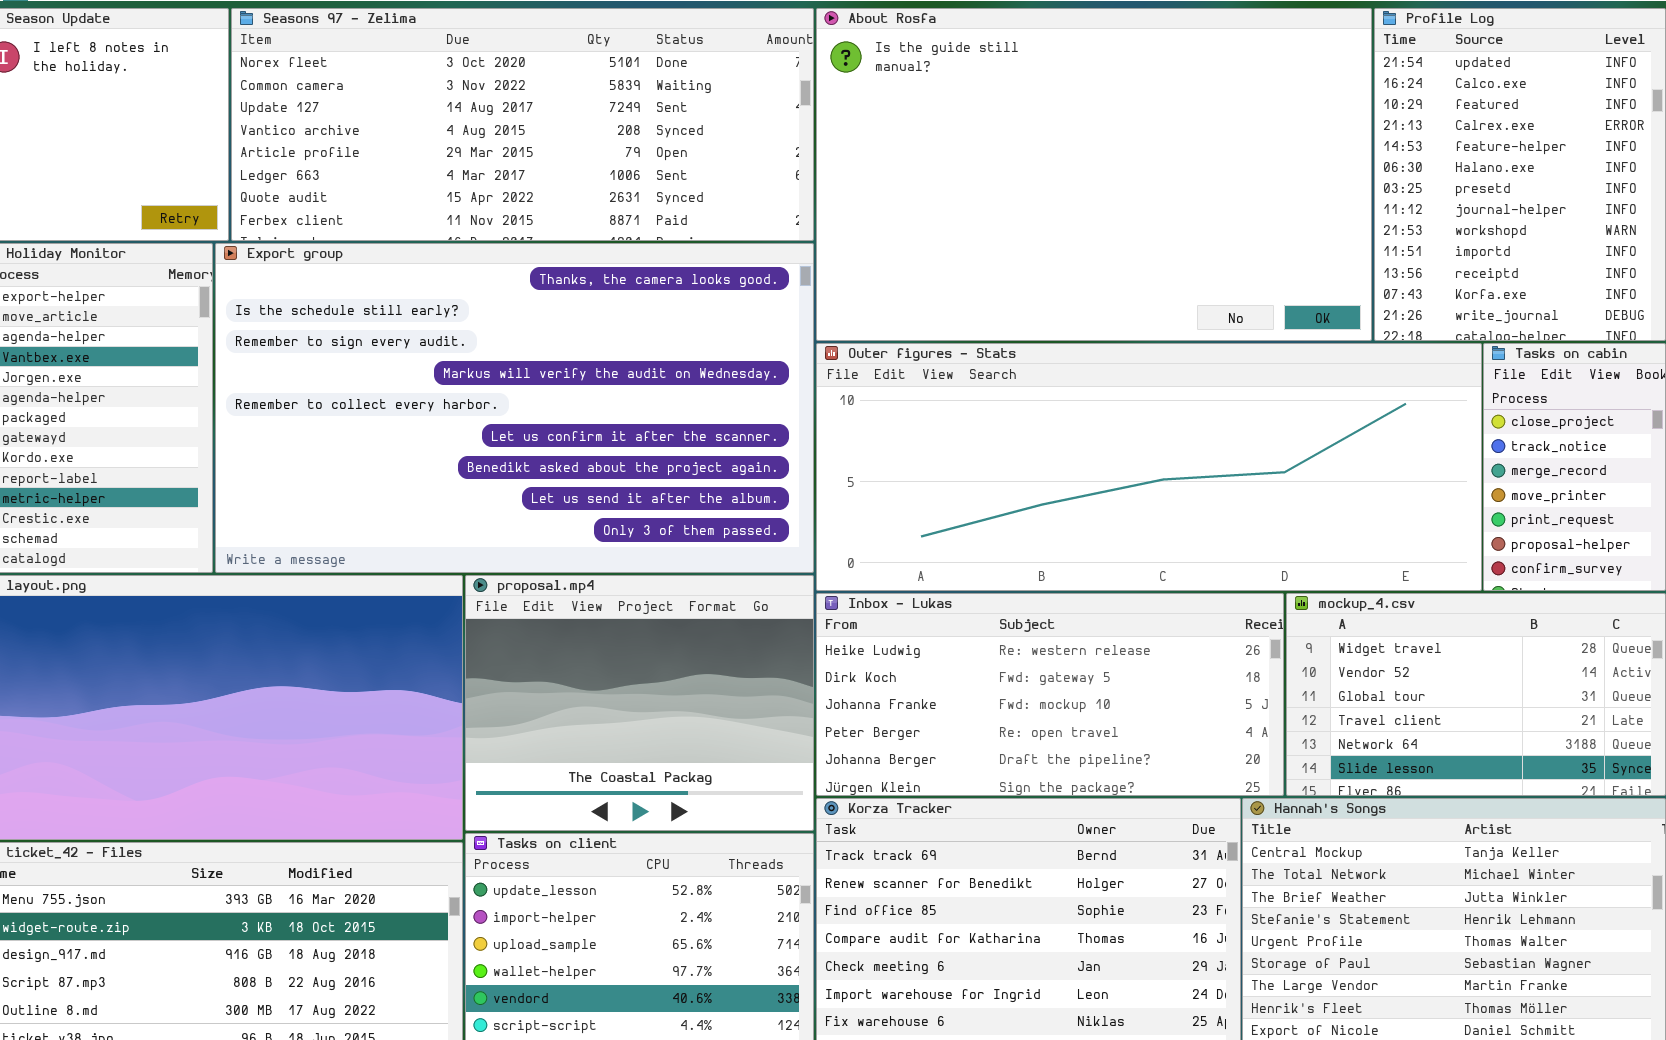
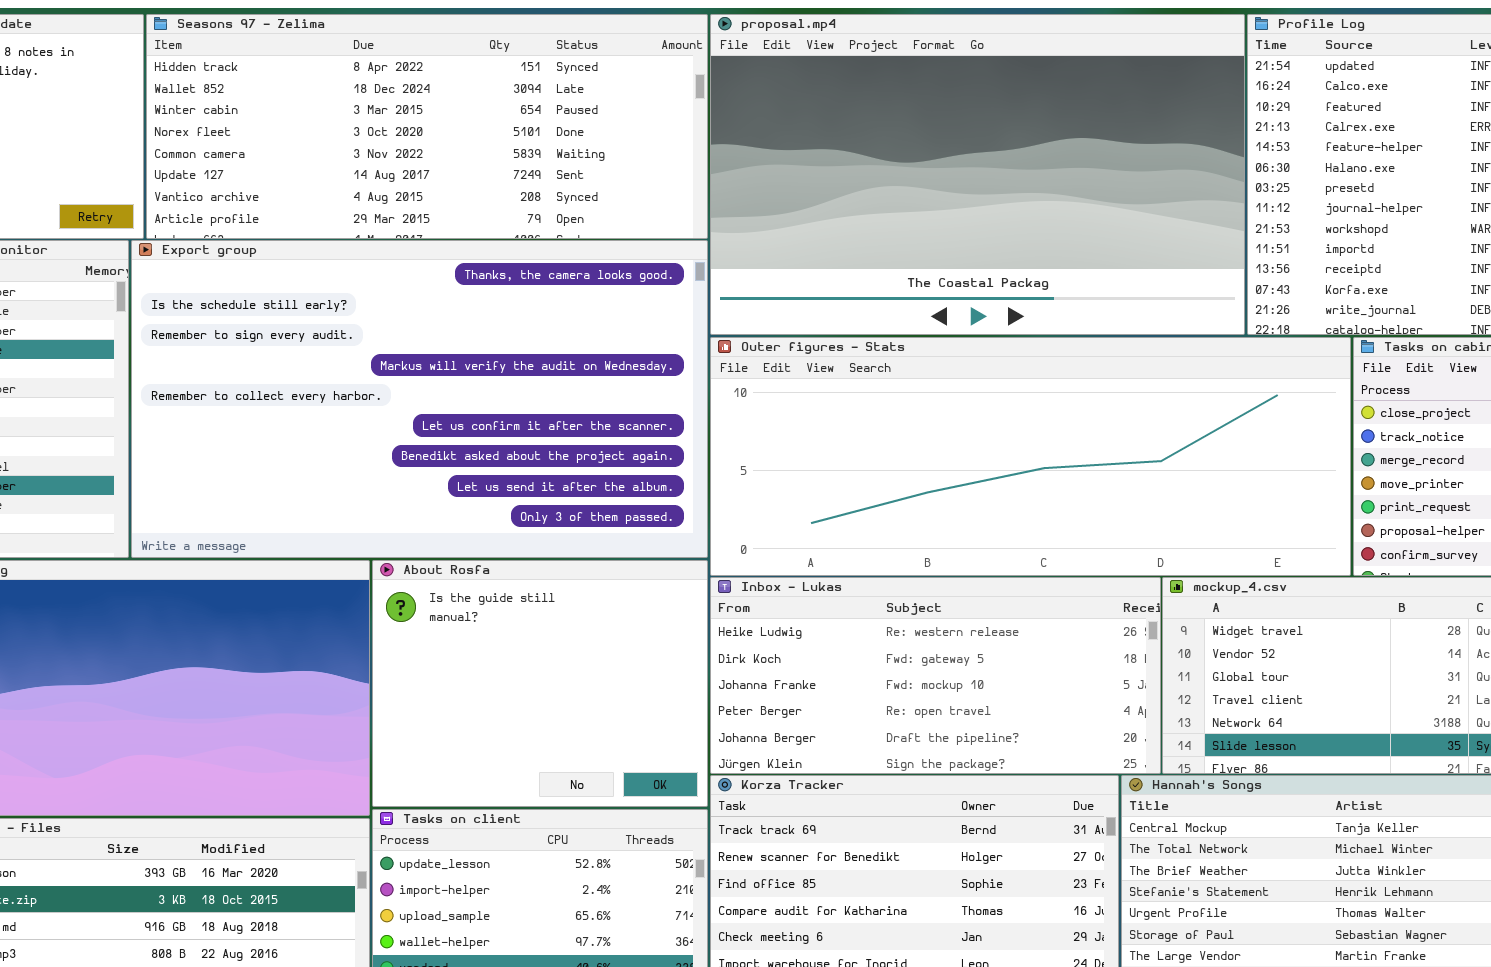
Seasons 97 - Zelima: [231,8,814,241] -> [146,14,708,239], scrolled up 3 rows
About Rosfa: [816,8,1372,341] -> [372,560,708,807], moved, resized
proposal.mp4: [465,575,814,831] -> [710,14,1245,335], moved, resized

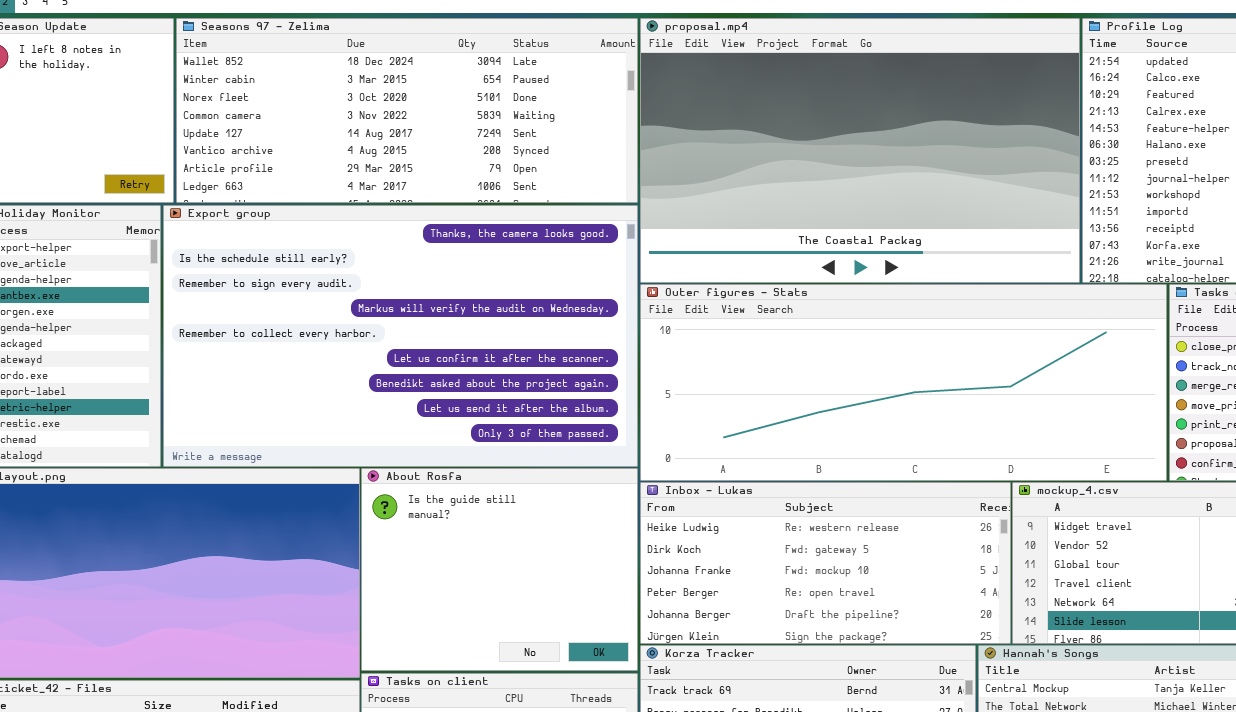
Seasons 97 - Zelima: [146,14,708,239] -> [176,18,638,203], scrolled down 1 row

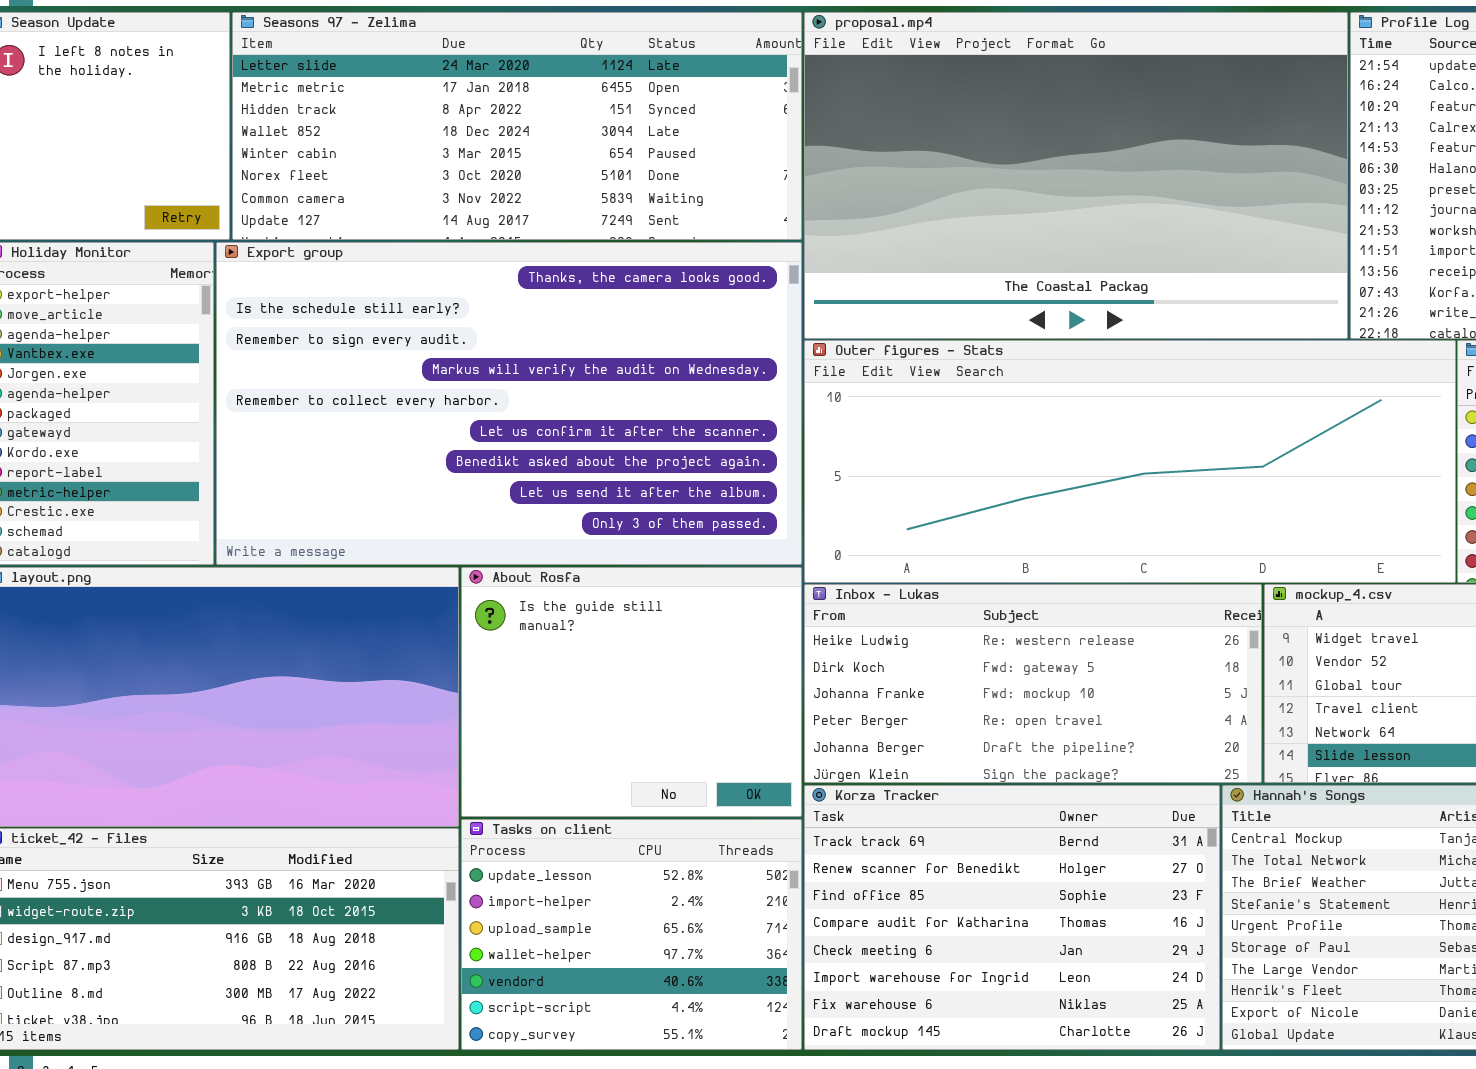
Seasons 97 - Zelima: [176,18,638,203] -> [232,12,802,240], scrolled up 3 rows

